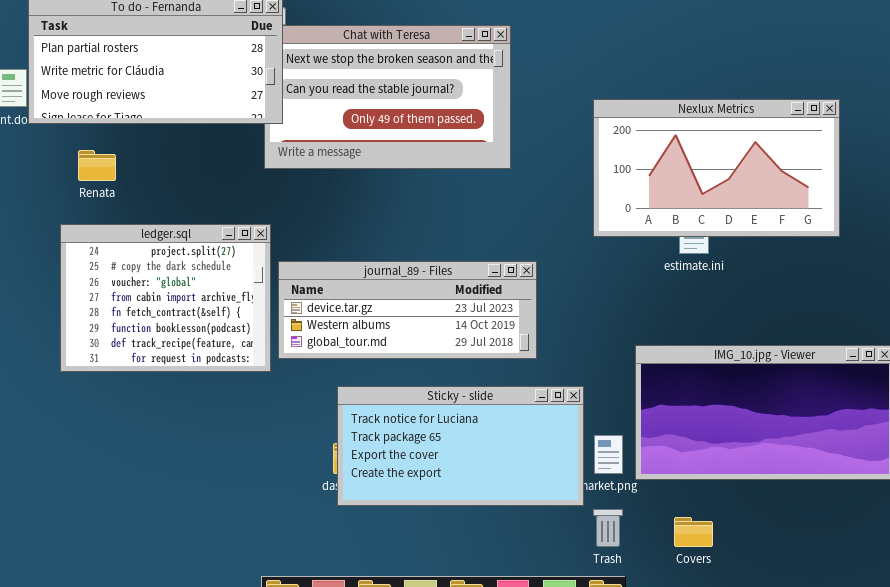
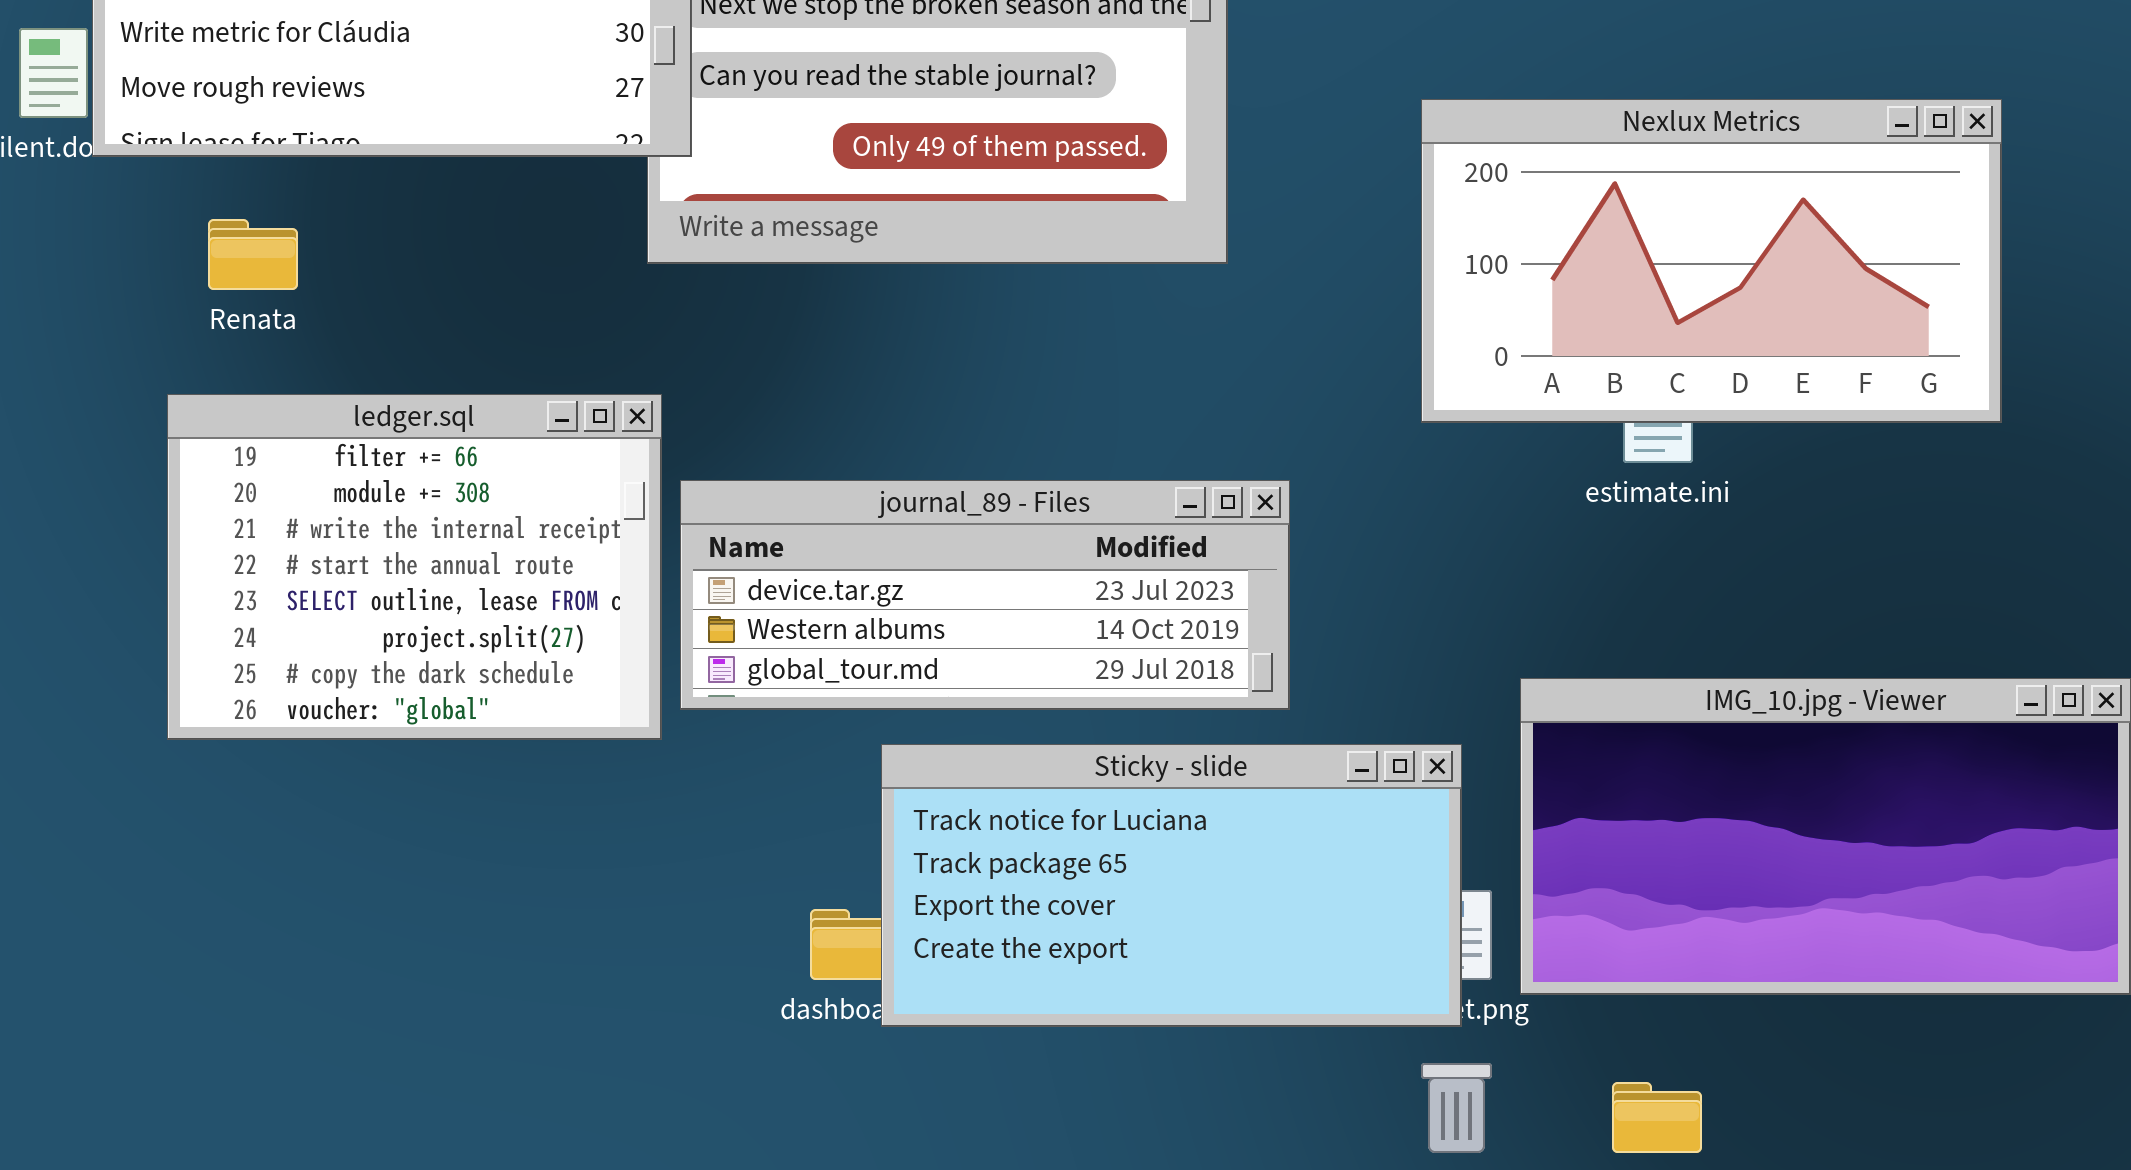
ledger.sql: [60,224,271,372] -> [167,394,662,740], scrolled up 5 rows
Sticky - slide: [337,386,584,506] -> [881,744,1462,1027], moved

